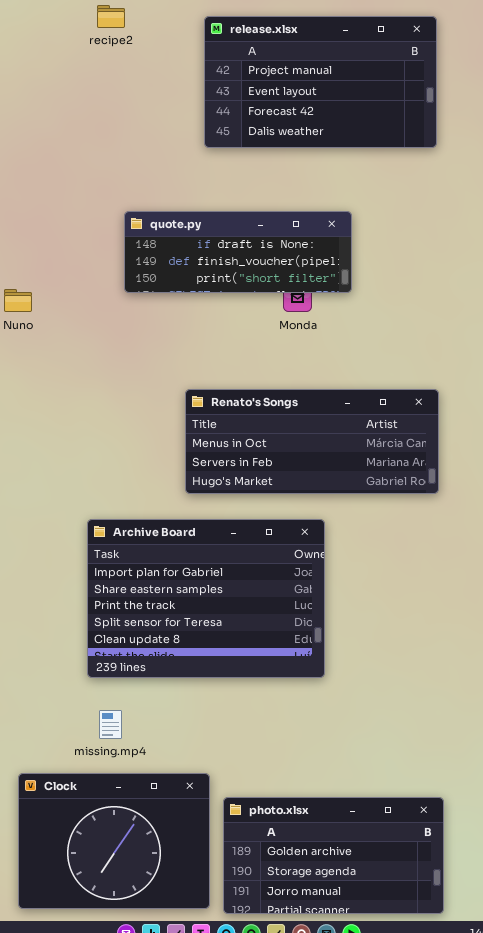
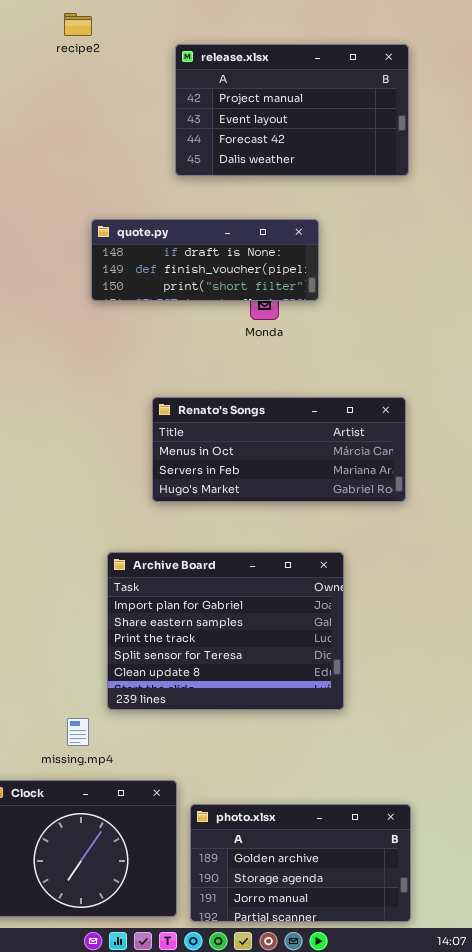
release.xlsx: [204,16,437,148] -> [175,44,409,176], moved
Archive Board: [87,519,325,678] -> [107,552,344,710], moved

